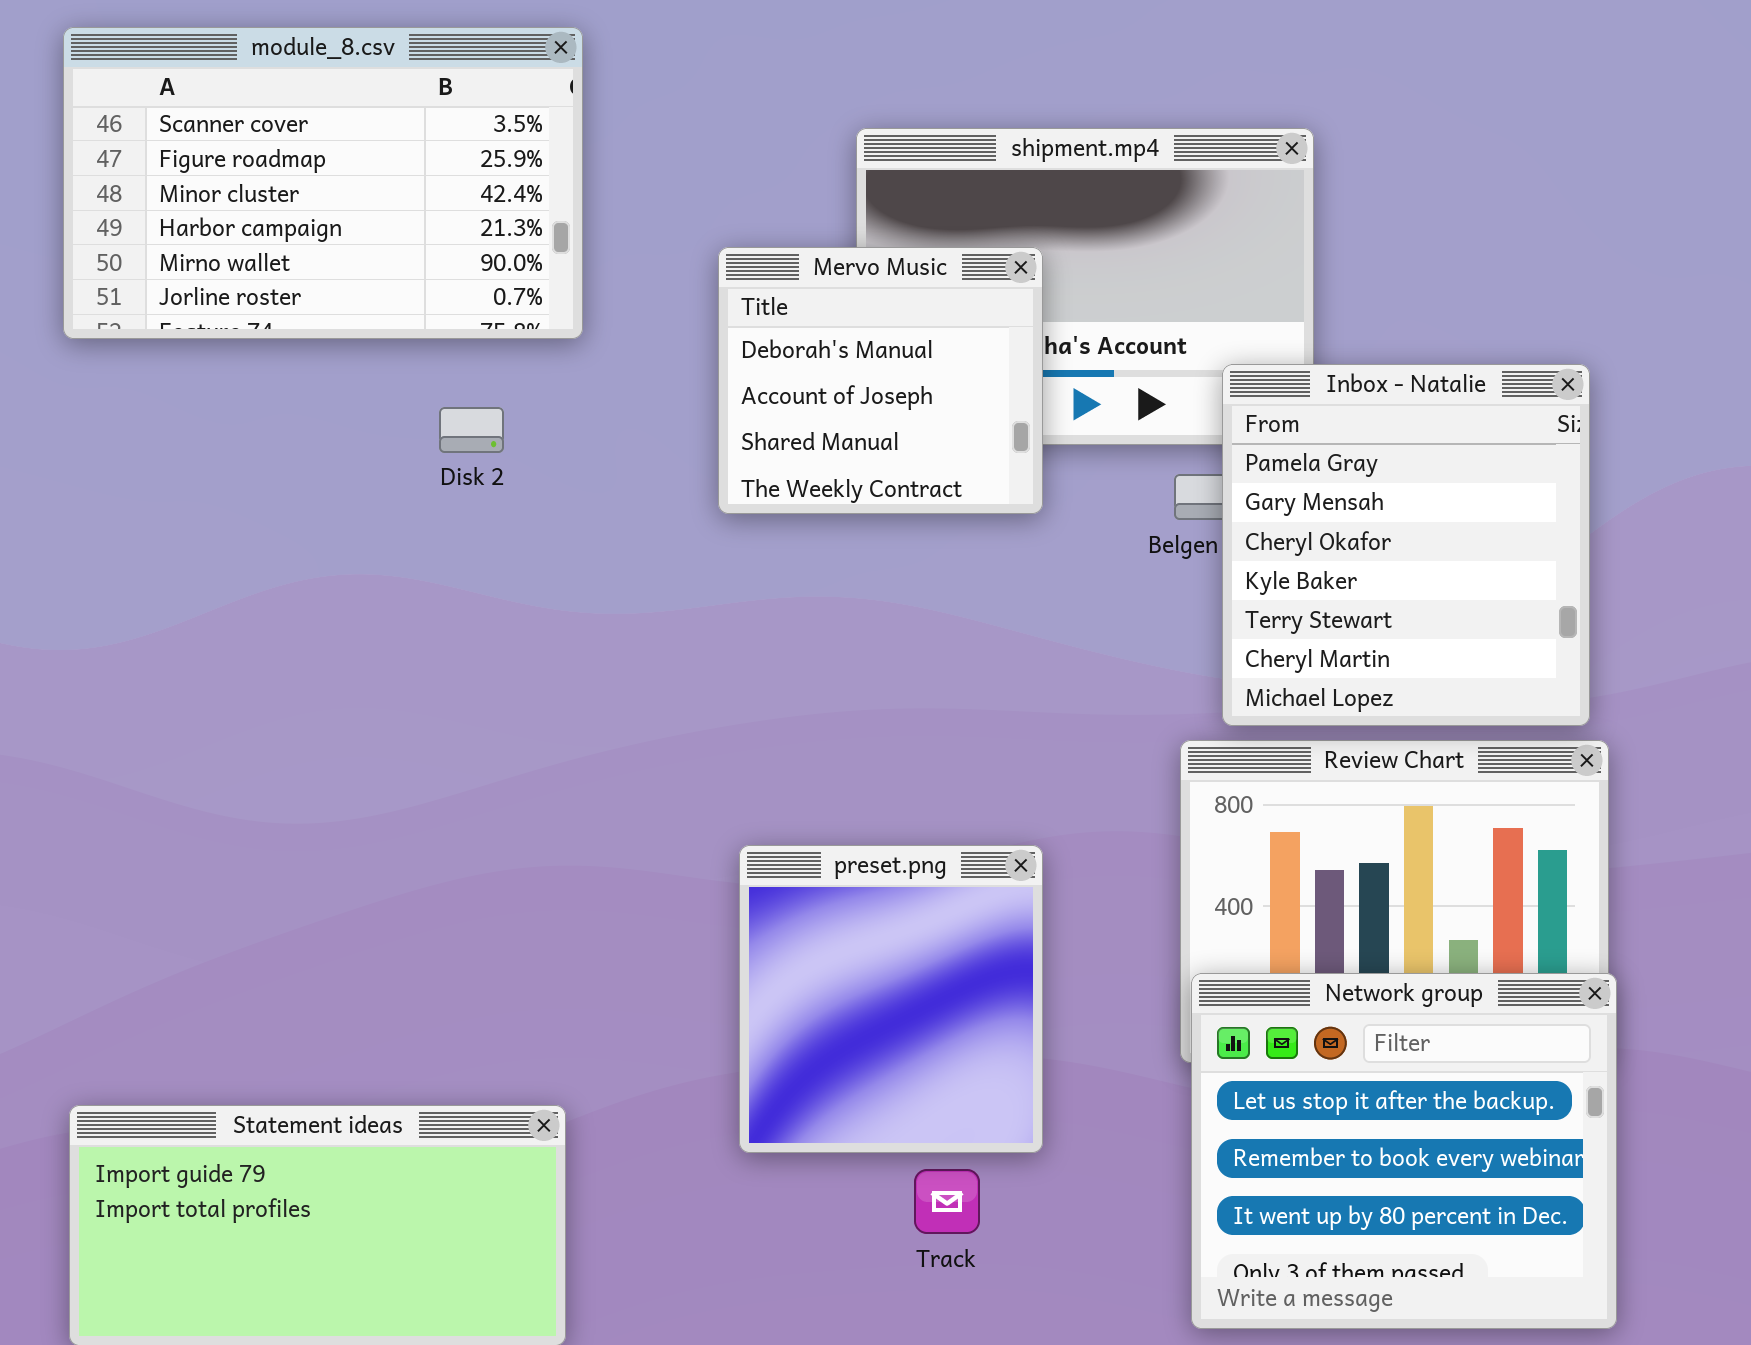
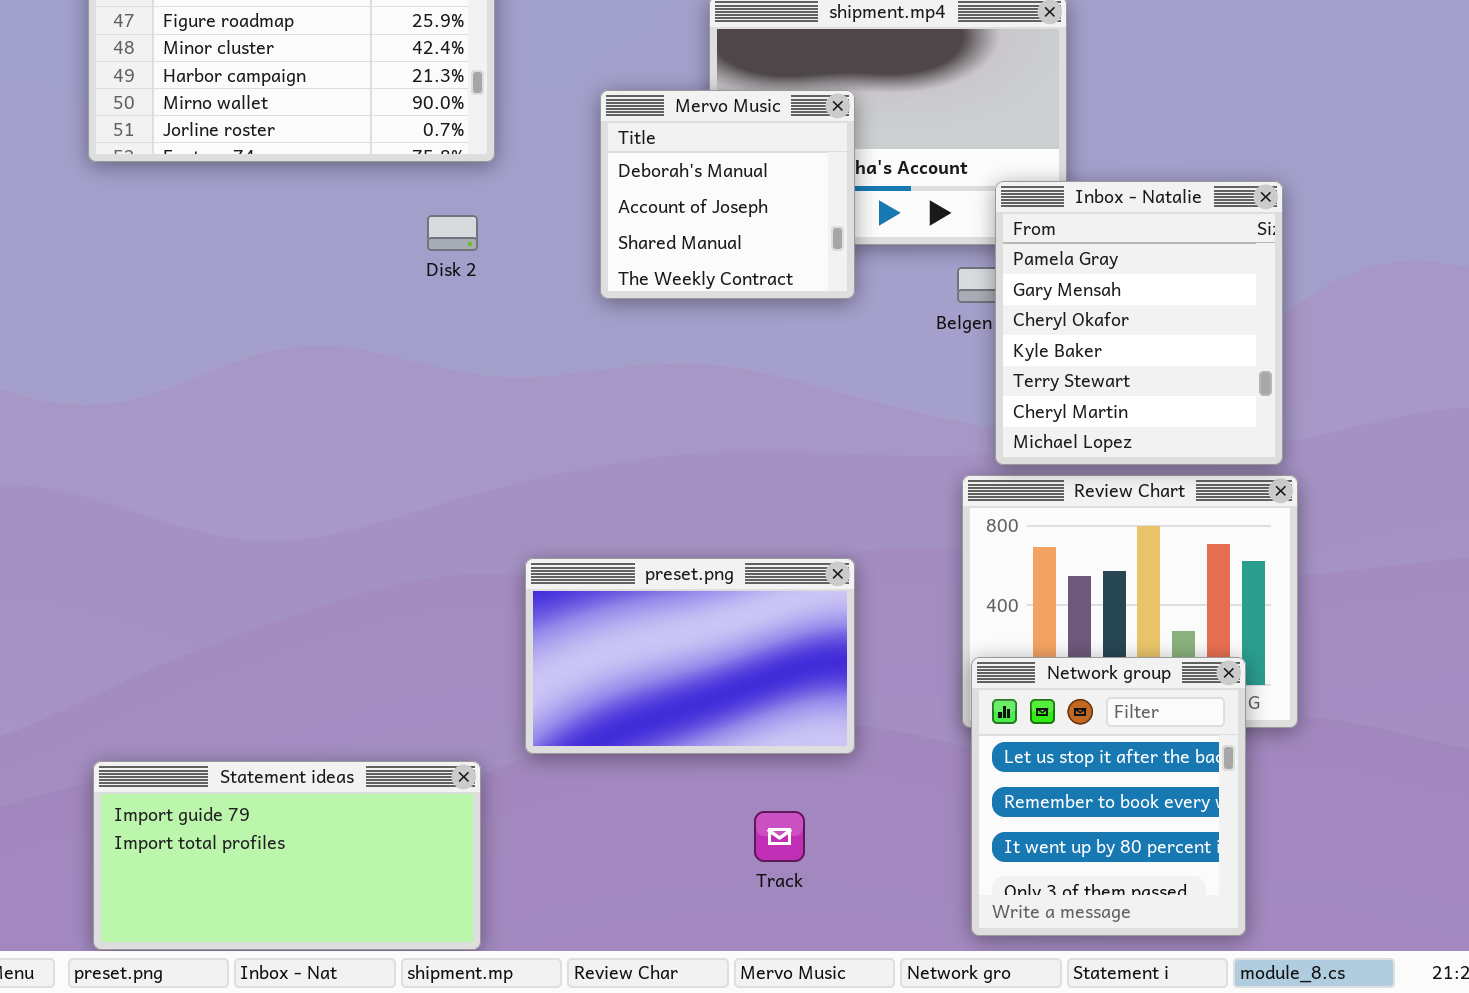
Disk 2: [439,407,504,453] -> [427,215,478,251], moved
preset.png: [739,845,1043,1153] -> [525,558,855,754], resized
Network group: [1191,973,1617,1329] -> [971,657,1246,936], resized

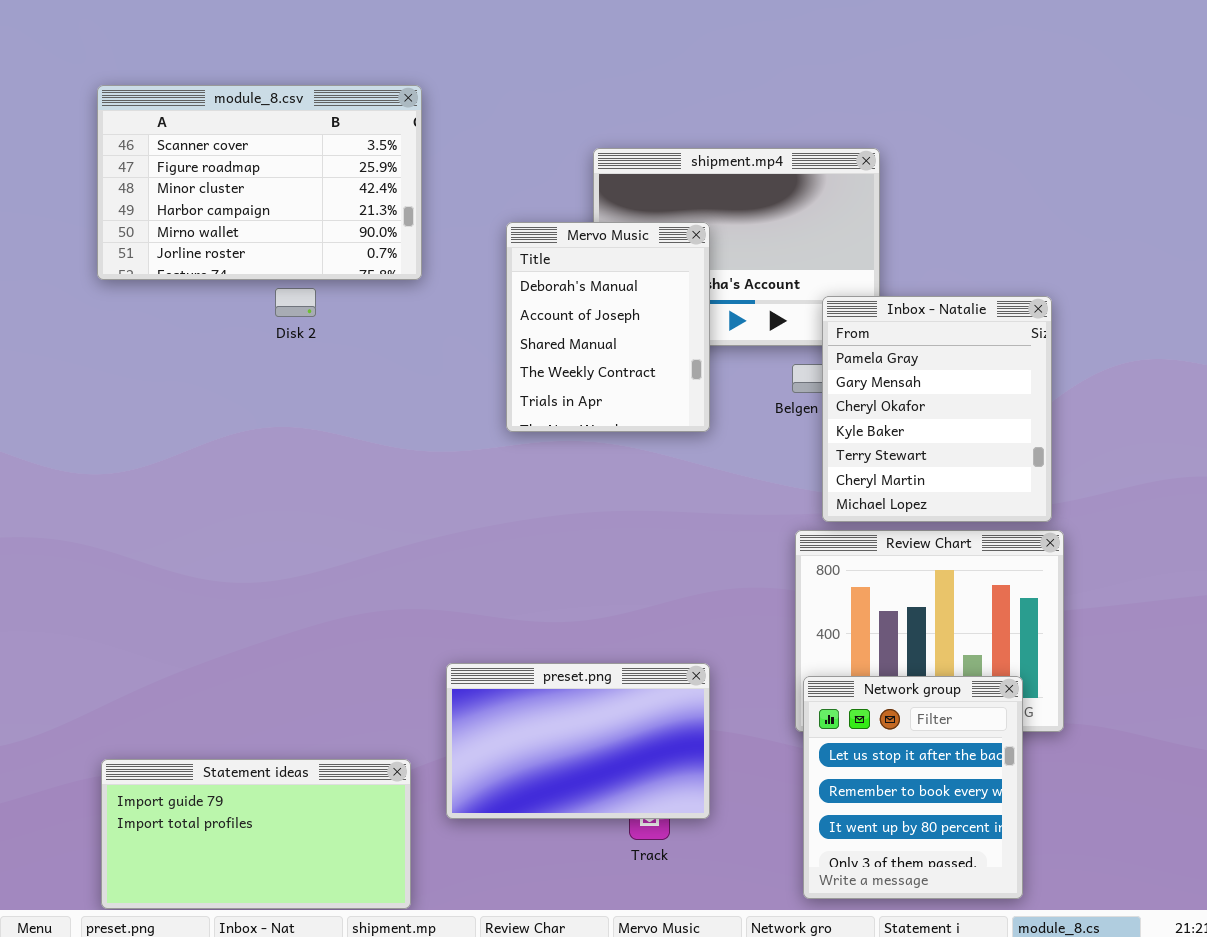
Mervo Music: [600,90,855,299] -> [506,222,710,432], resized
Disk 2: [427,215,478,251] -> [275,288,316,317], moved
preset.png: [525,558,855,754] -> [446,663,710,819], moved

